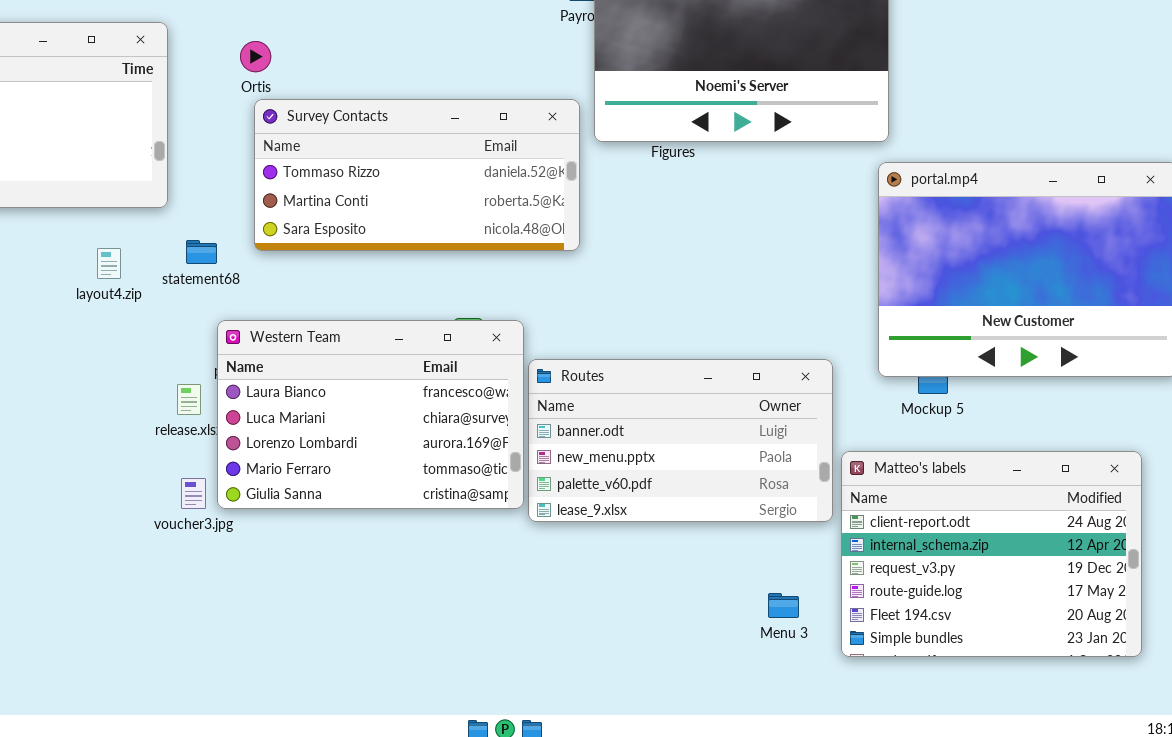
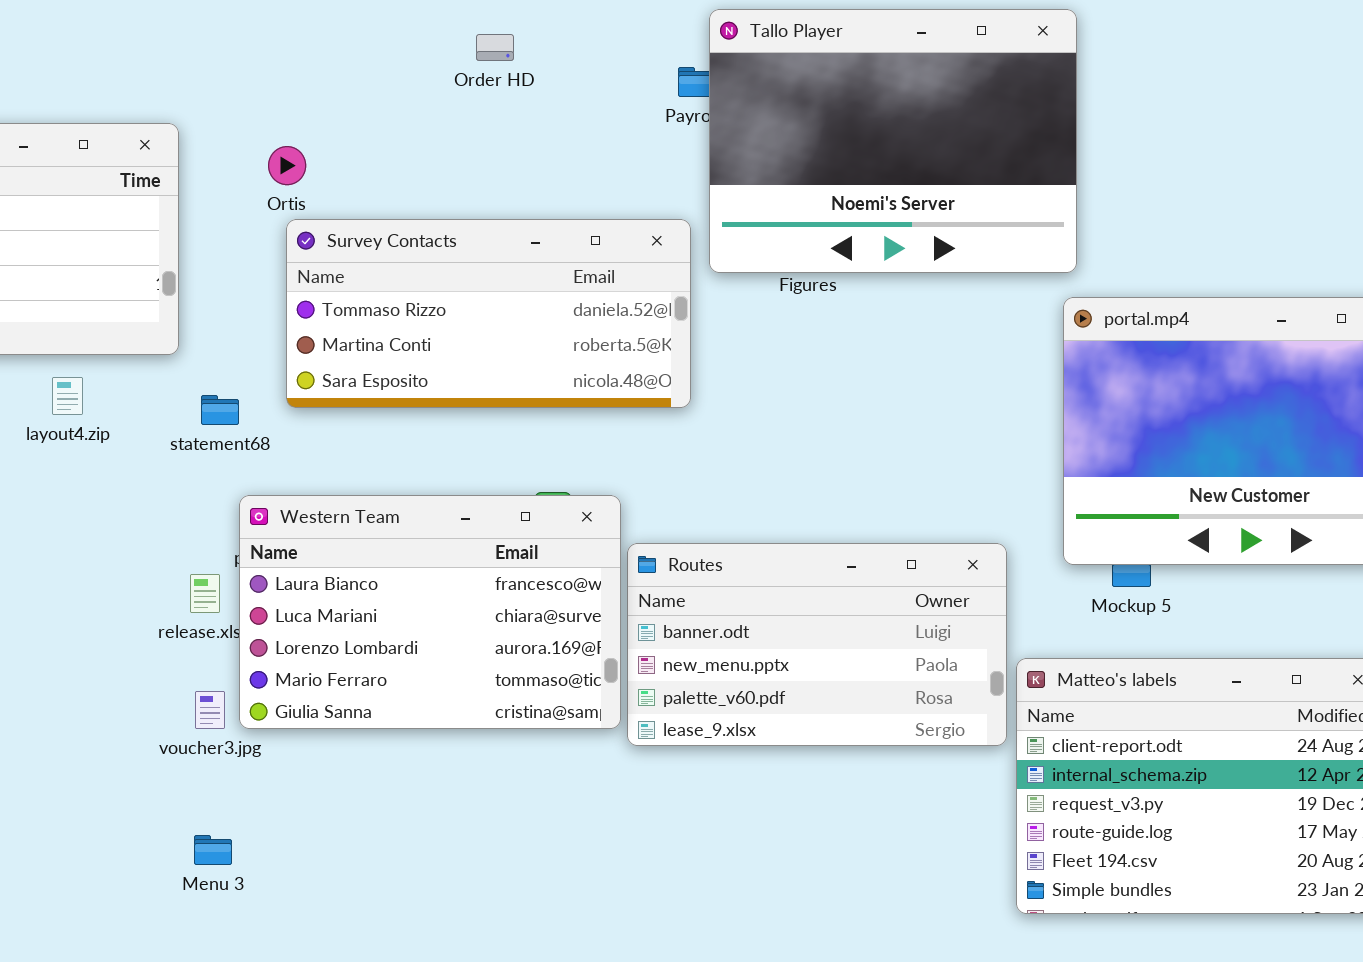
layout4.zip: [97,248,121,279] -> [52,377,83,415], moved
Menu 3: [768,593,799,618] -> [194,835,232,865], moved

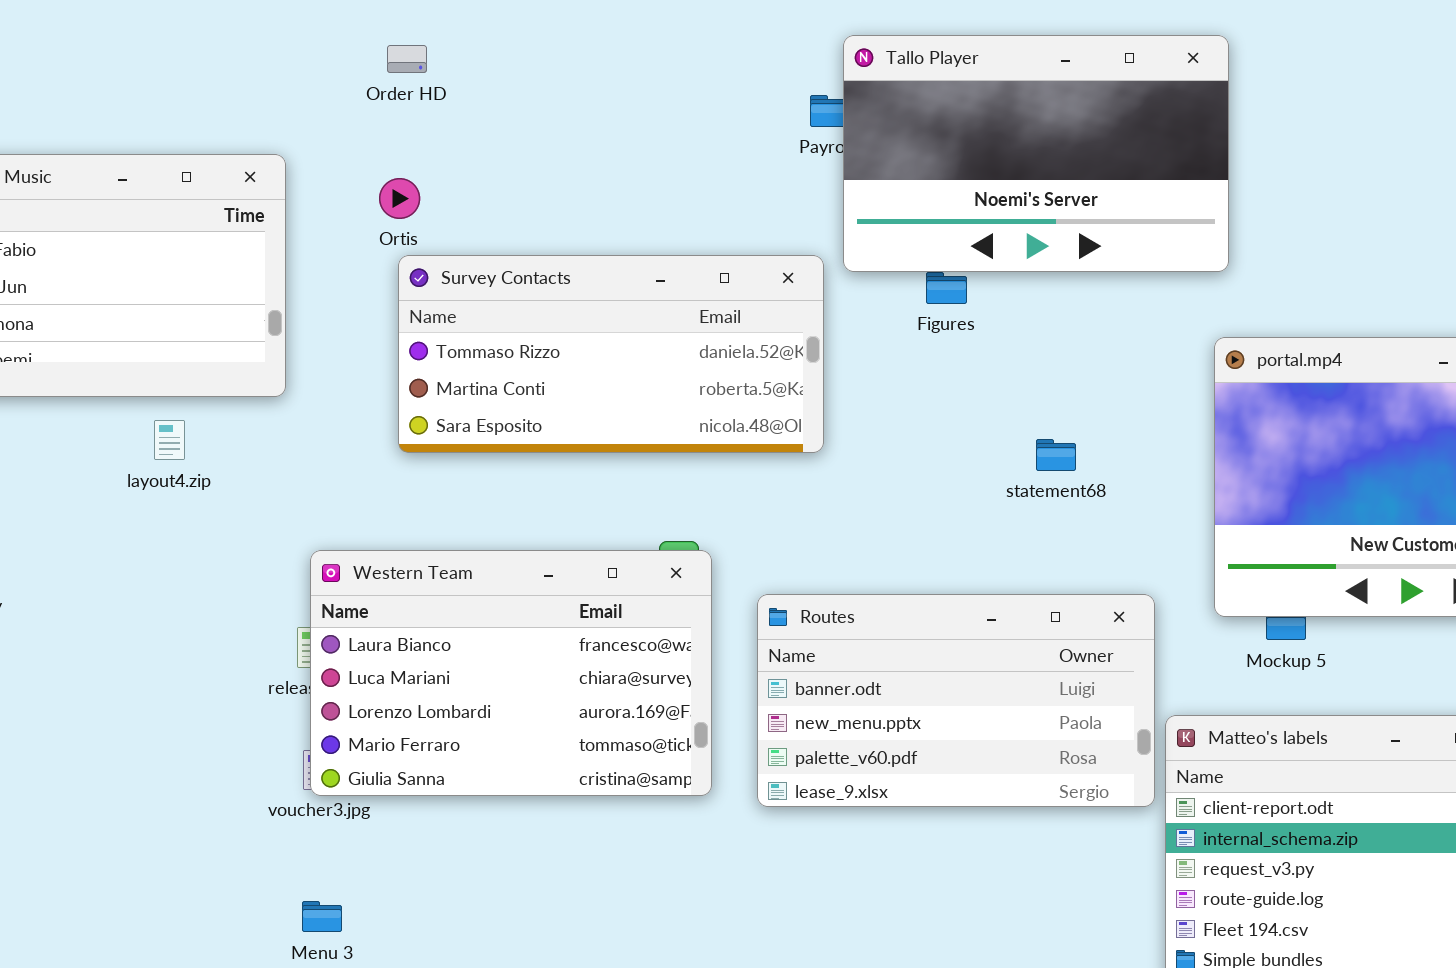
Tallo Player: [709,9,1077,273] -> [843,35,1229,272], resized
Order HD: [476,34,514,61] -> [387,45,427,73], moved
statement68: [201,395,239,425] -> [1036,439,1076,471], moved
Western Team: [239,495,621,729] -> [310,550,712,796], moved

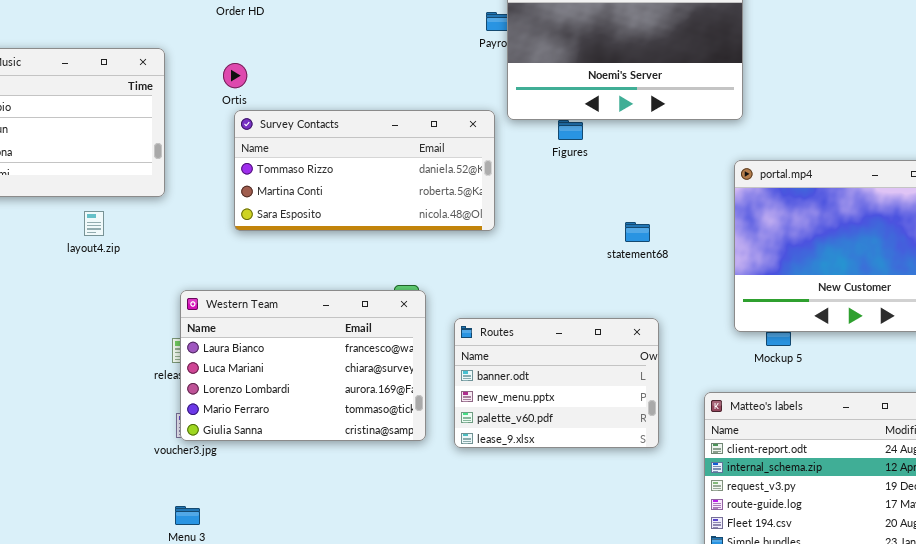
Routes: [757,594,1155,807] -> [454,318,659,448], resized

